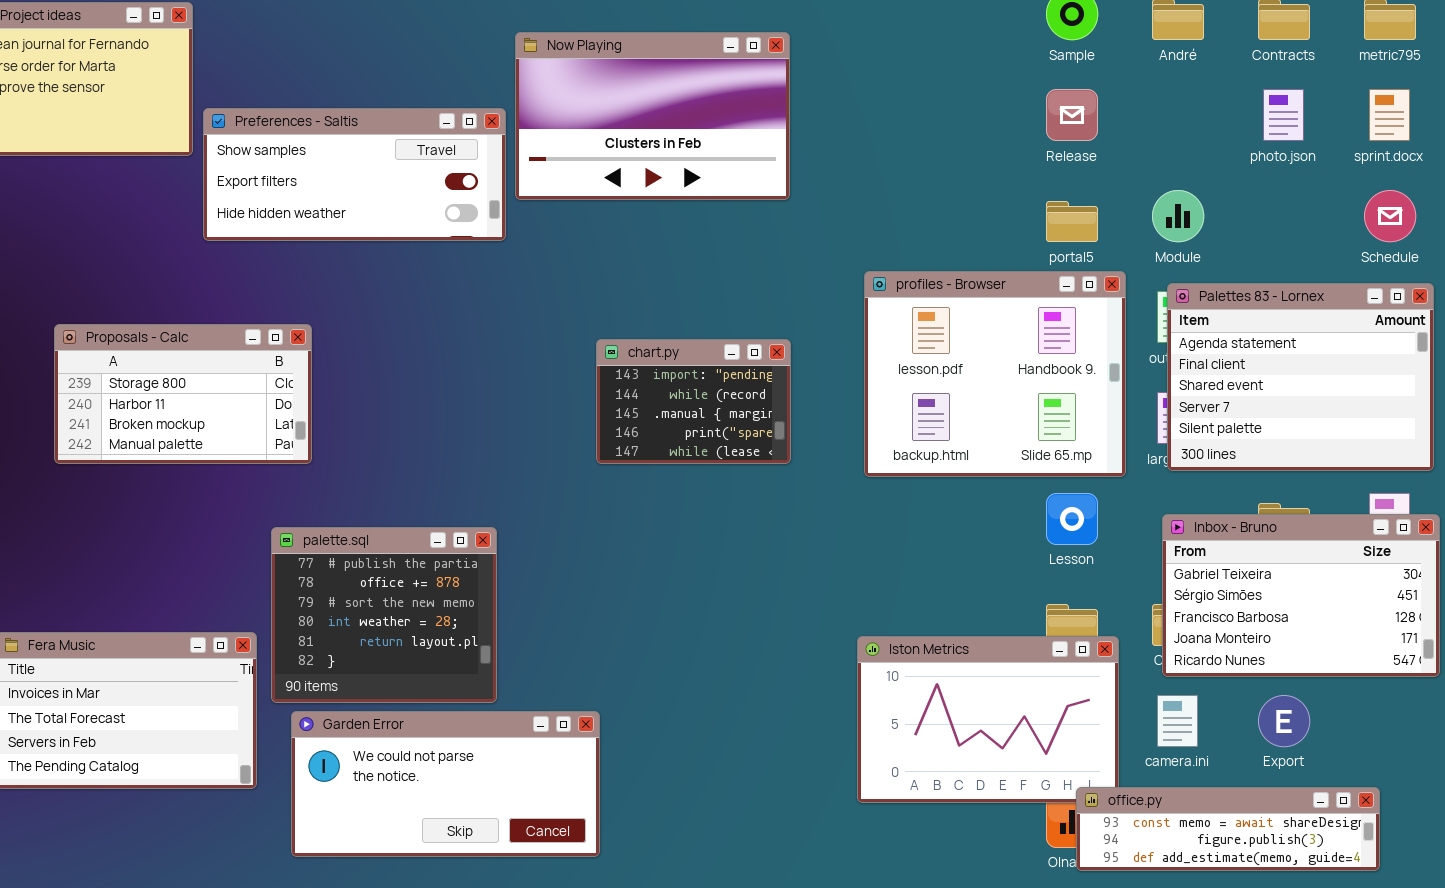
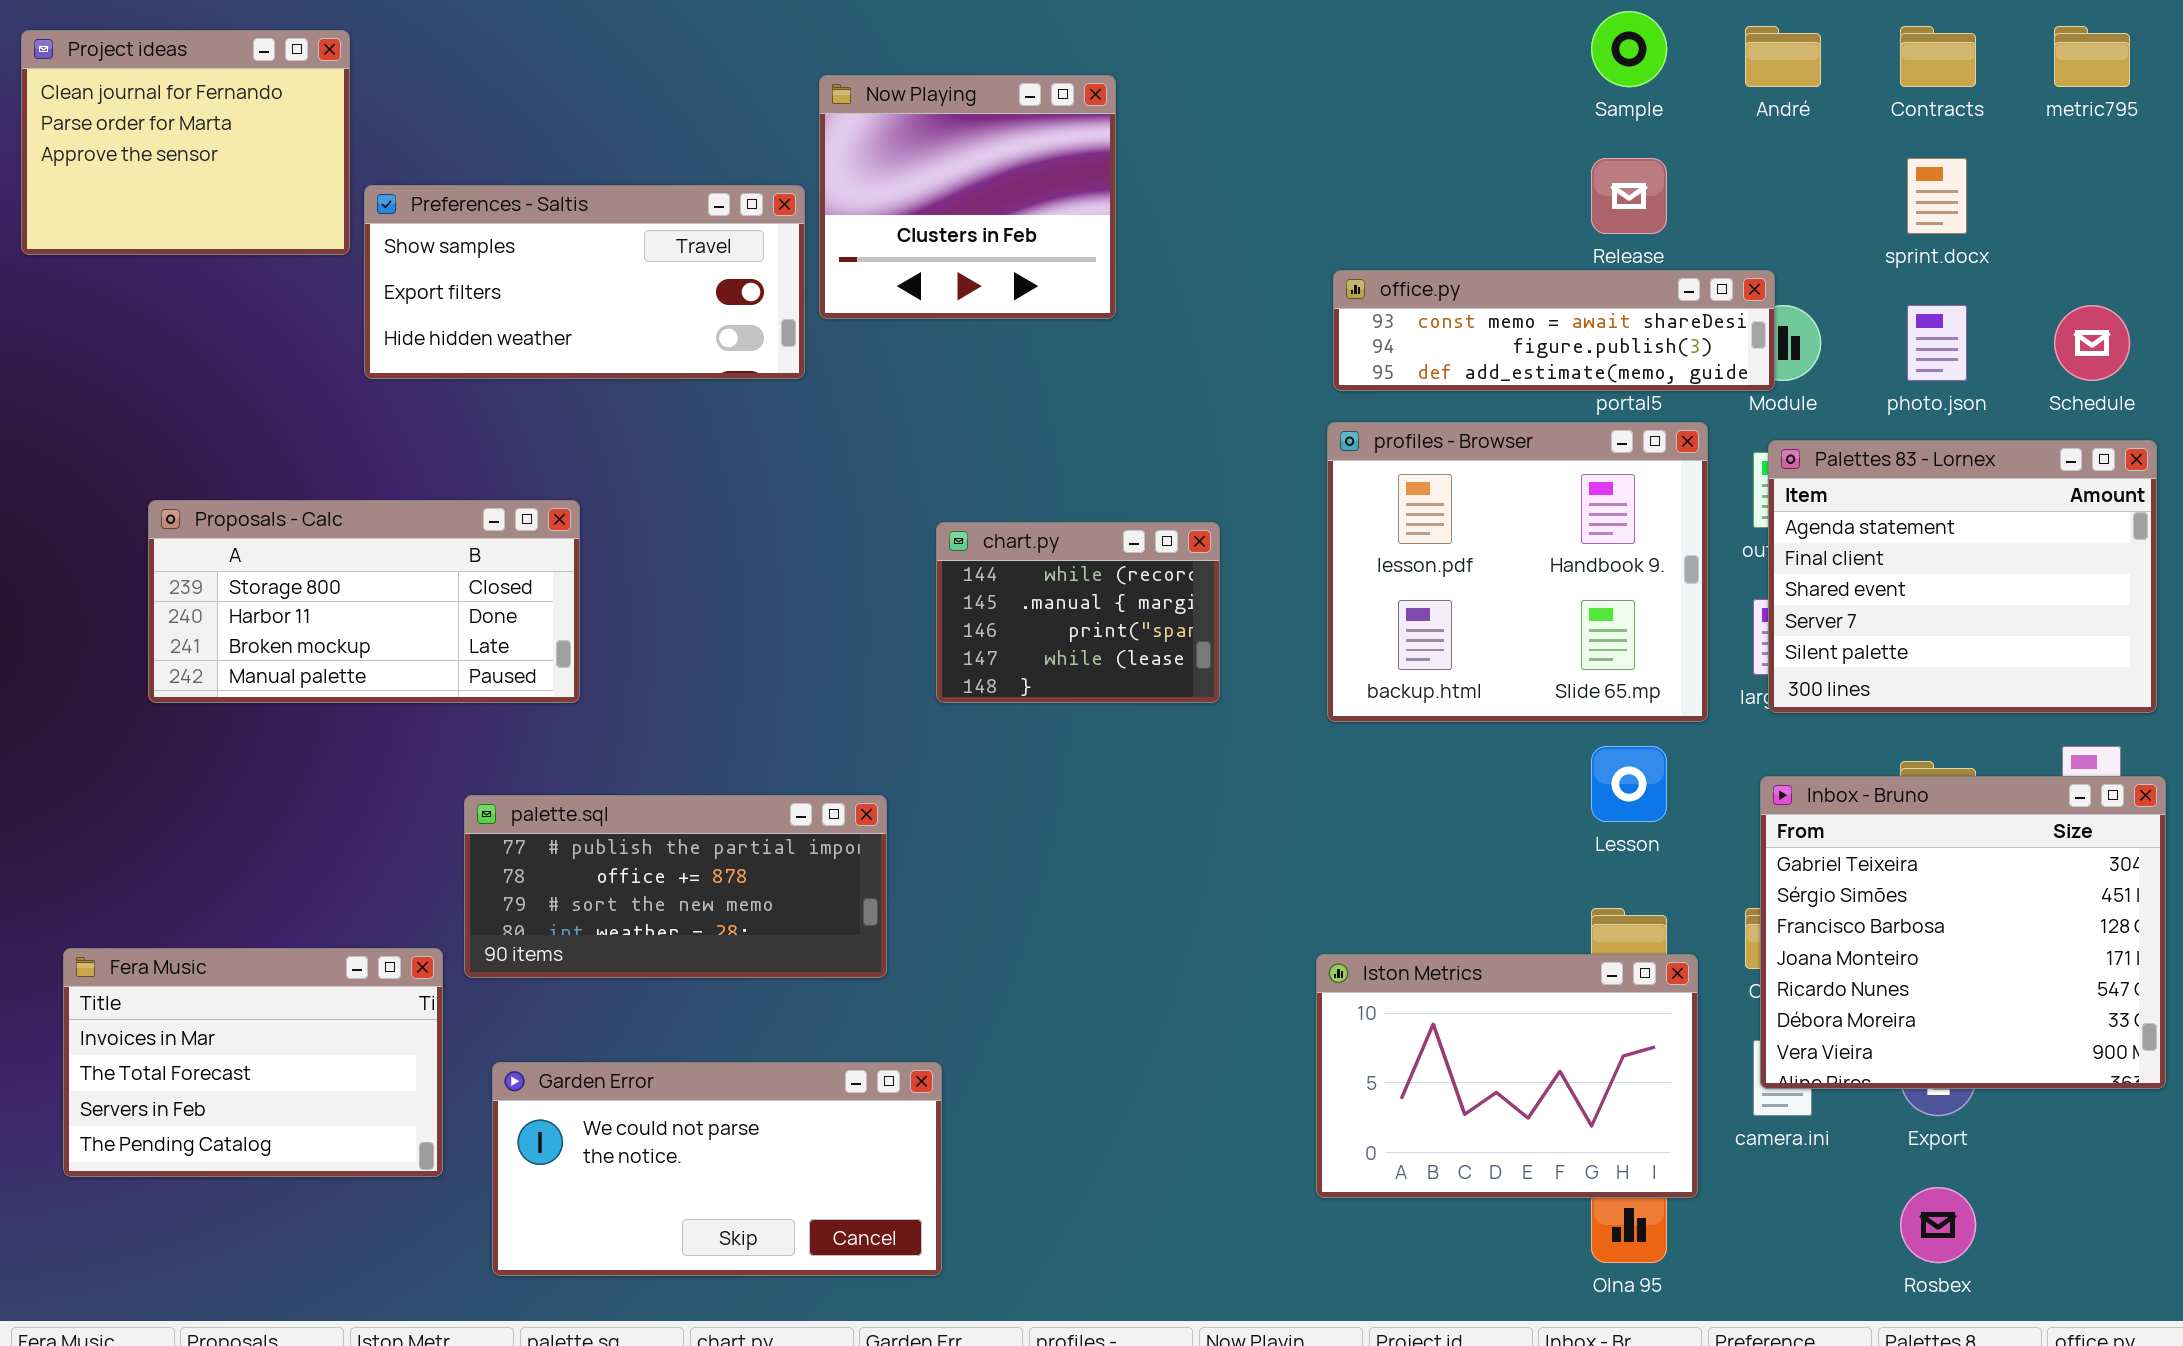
Now Playing: [515,32,790,200] -> [819,75,1116,319], resized
photo.json: [1263,89,1304,141] -> [1907,305,1967,381], moved
sprint.docx: [1369,89,1410,141] -> [1907,158,1967,234], moved
Proposals - Calc: [54,324,312,464] -> [148,500,580,703], resized
chart.py: [596,339,791,464] -> [936,522,1220,703], scrolled down 1 row
Inbox - Bruno: [1162,514,1440,677] -> [1760,776,2166,1089], resized
palette.sql: [271,527,497,703] -> [464,795,887,978], resized
office.py: [1076,787,1380,871] -> [1333,270,1775,391], moved

